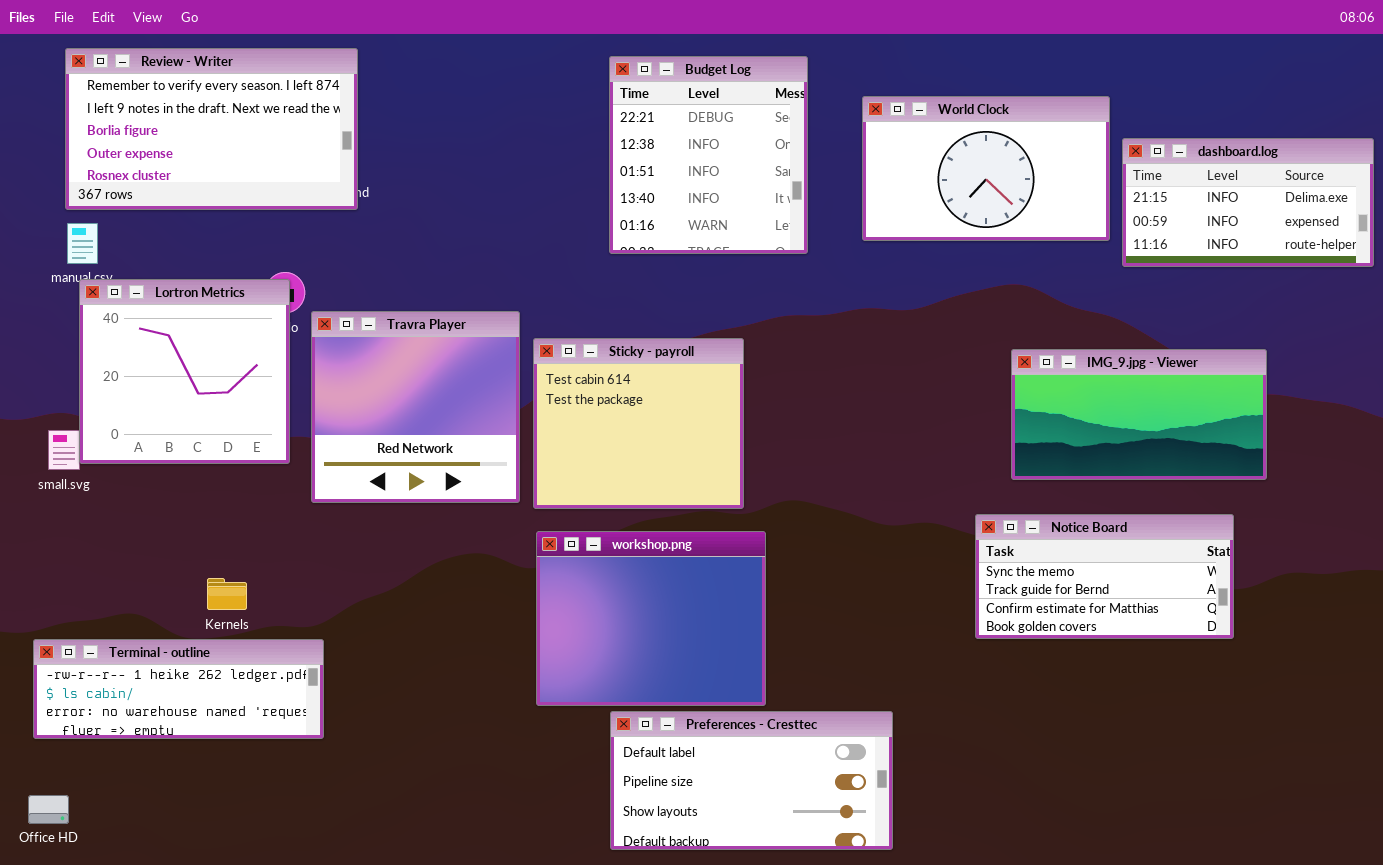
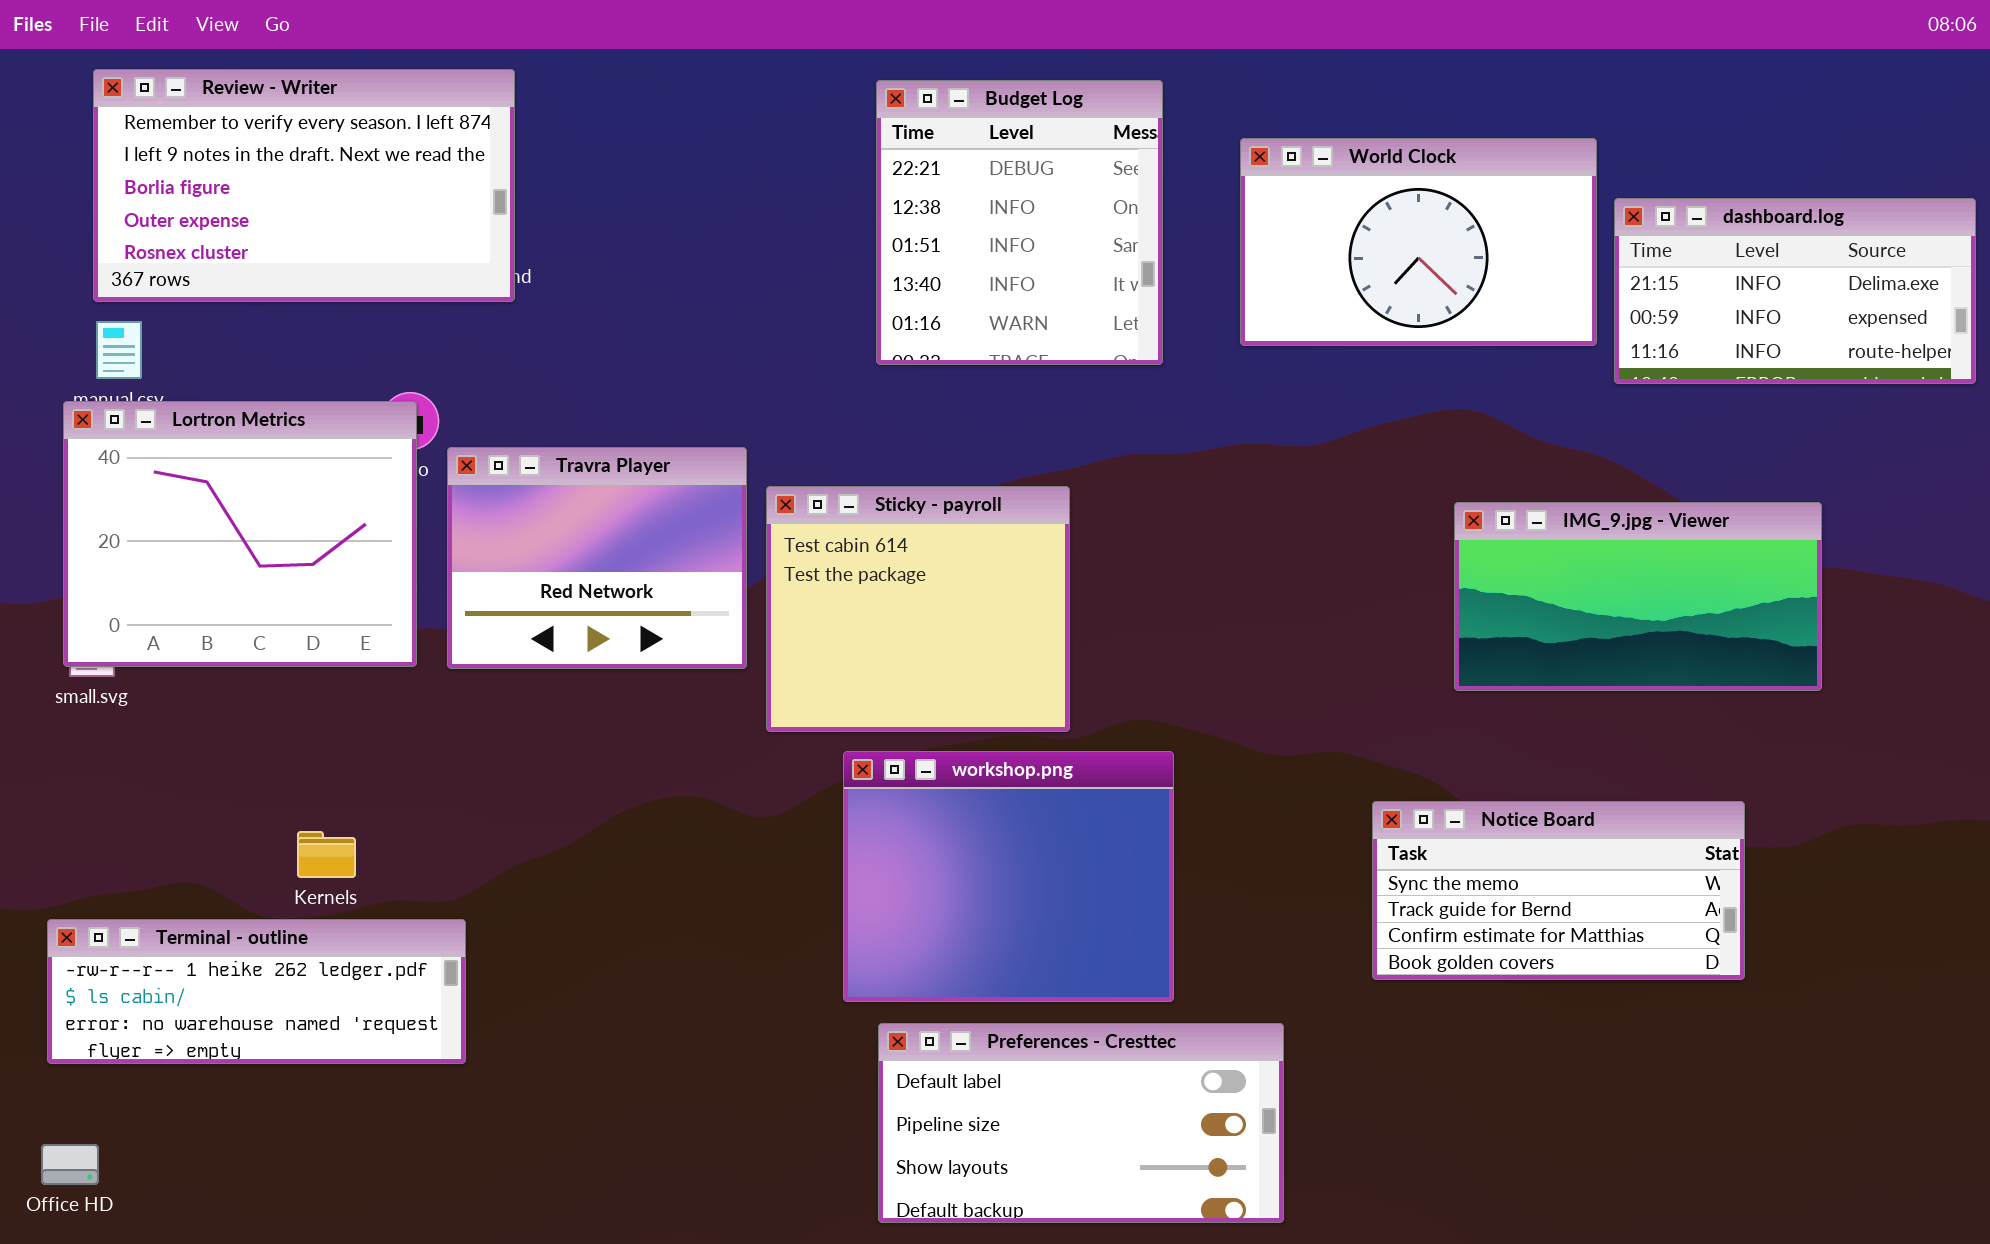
Lortron Metrics: [79,279,290,464] -> [63,401,417,667], resized
Travra Player: [311,311,520,503] -> [447,447,747,669], resized
Notice Board: [975,514,1234,639] -> [1372,801,1745,980], moved
workshop.png: [536,531,766,706] -> [843,751,1174,1002], moved

